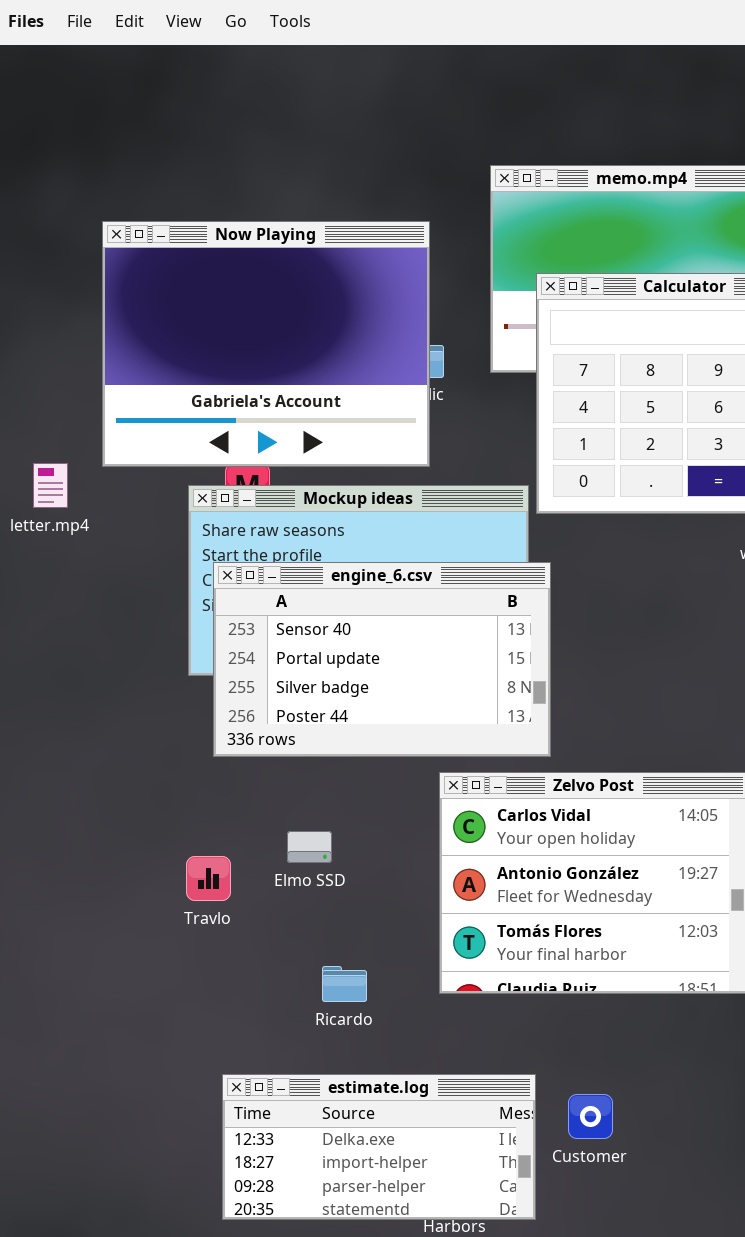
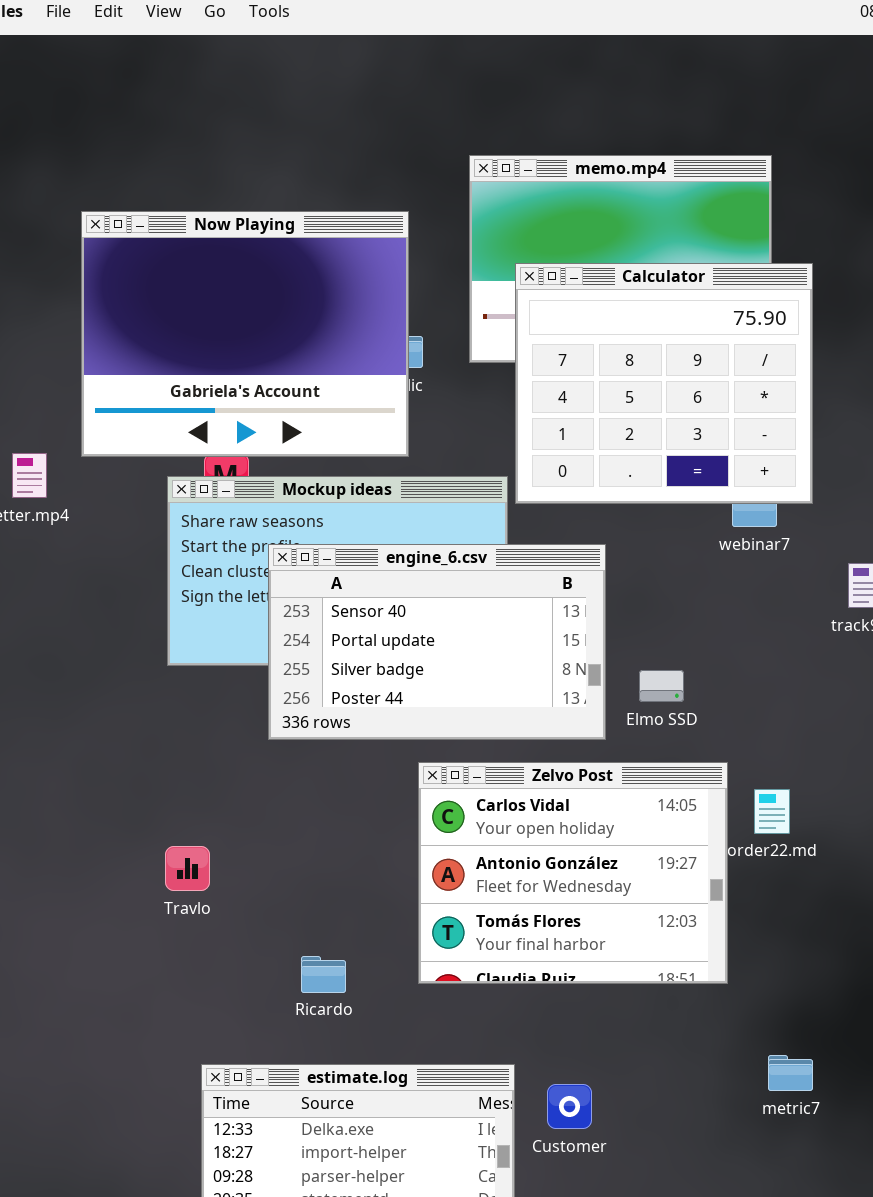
engine_6.csv: [213,562,551,757] -> [268,544,606,740], moved
Elmo SSD: [287,831,332,863] -> [639,670,684,702], moved

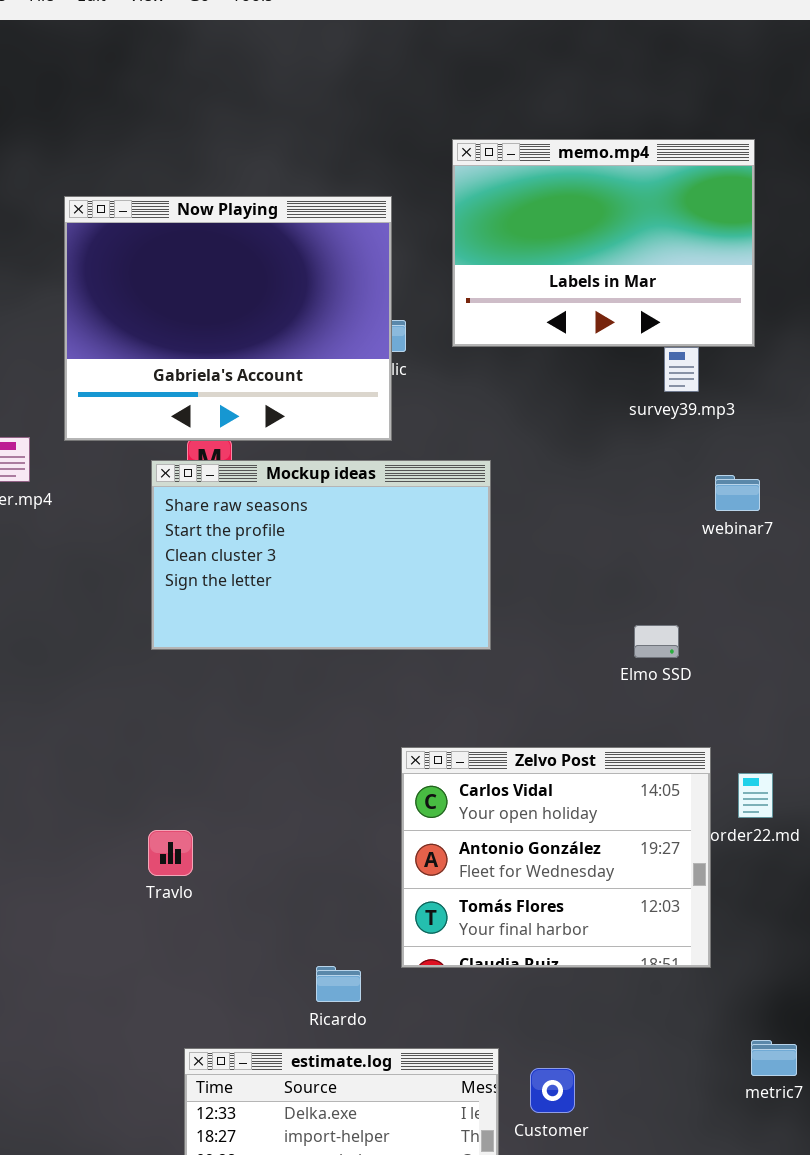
Calculator: [515,263,813,504] -> none, closed
engine_6.csv: [268,544,606,740] -> none, closed
Elmo SSD: [639,670,684,702] -> [634,625,679,658], moved
Ricardo: [301,956,346,993] -> [316,966,361,1002], moved

